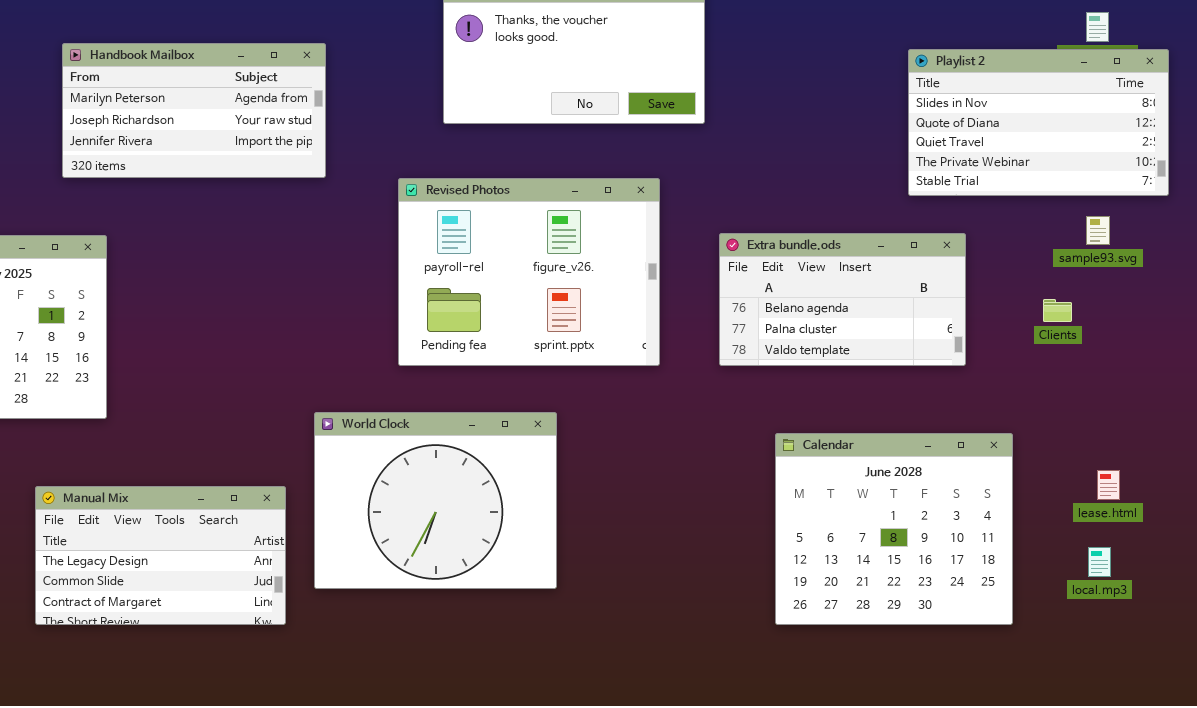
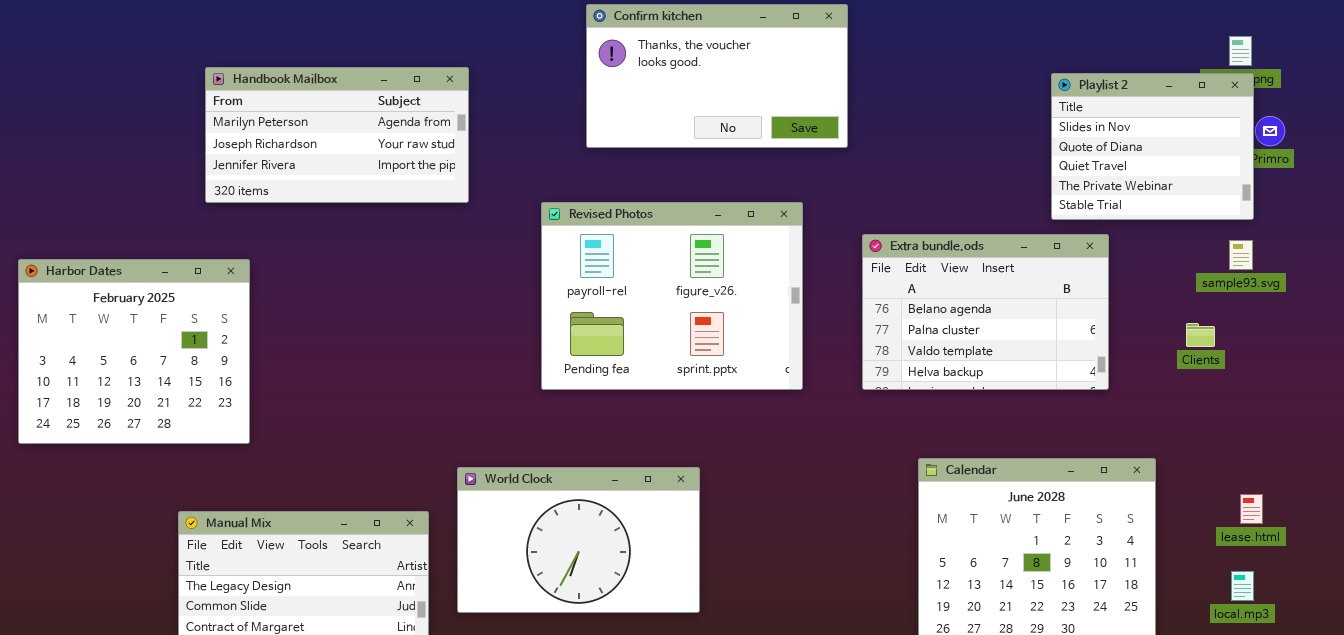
Playlist 2: [908,49,1169,196] -> [1051,73,1254,220], resized
Extra bundle.ods: [719,233,966,366] -> [862,234,1109,390], resized
World Clock: [314,412,557,589] -> [457,467,700,613], resized

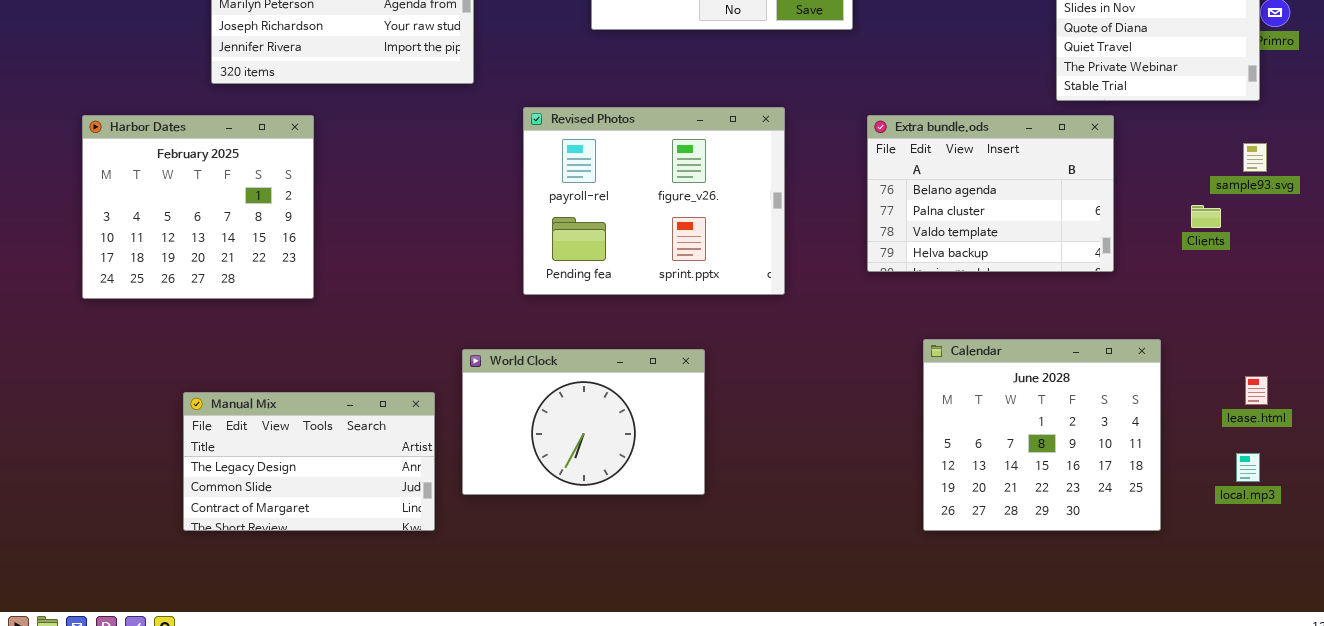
Revised Photos: [541,202,803,390] -> [523,107,785,295], moved
sample93.svg: [1229,240,1253,270] -> [1243,143,1267,172], moved
Harbor Dates: [18,259,250,444] -> [82,115,314,299], moved

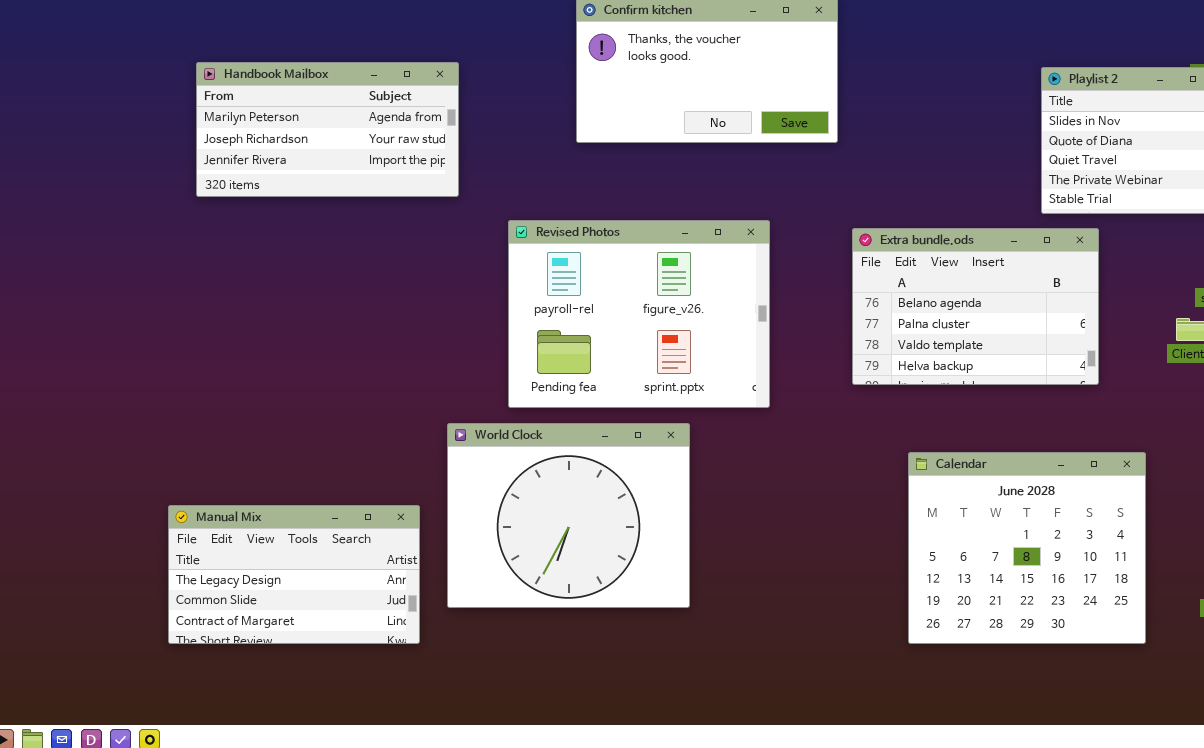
Harbor Dates: [82,115,314,299] -> none, closed
World Clock: [462,349,705,495] -> [447,423,690,608], resized

